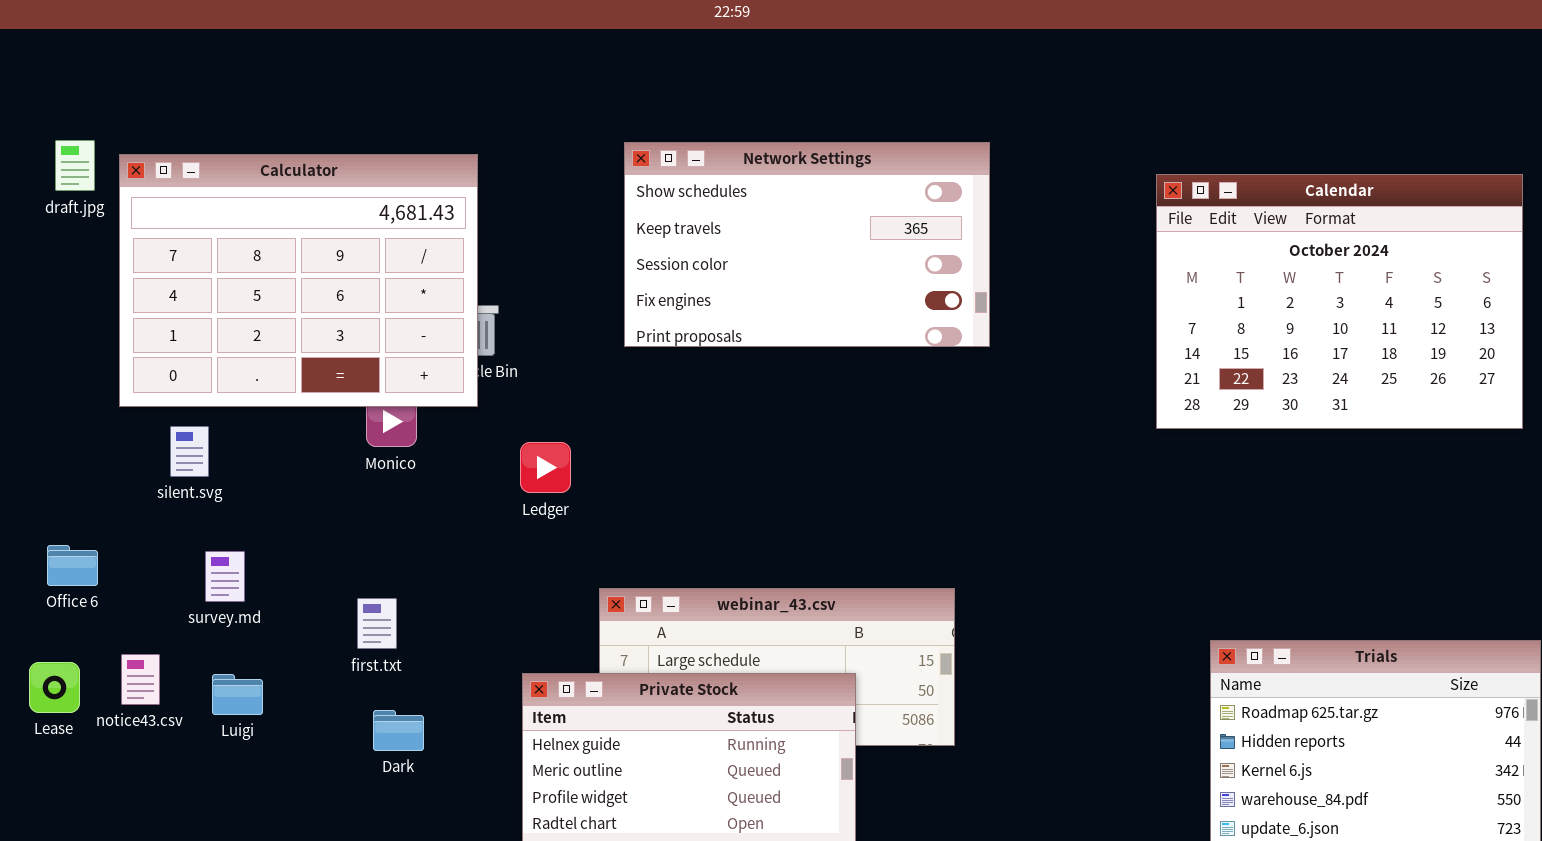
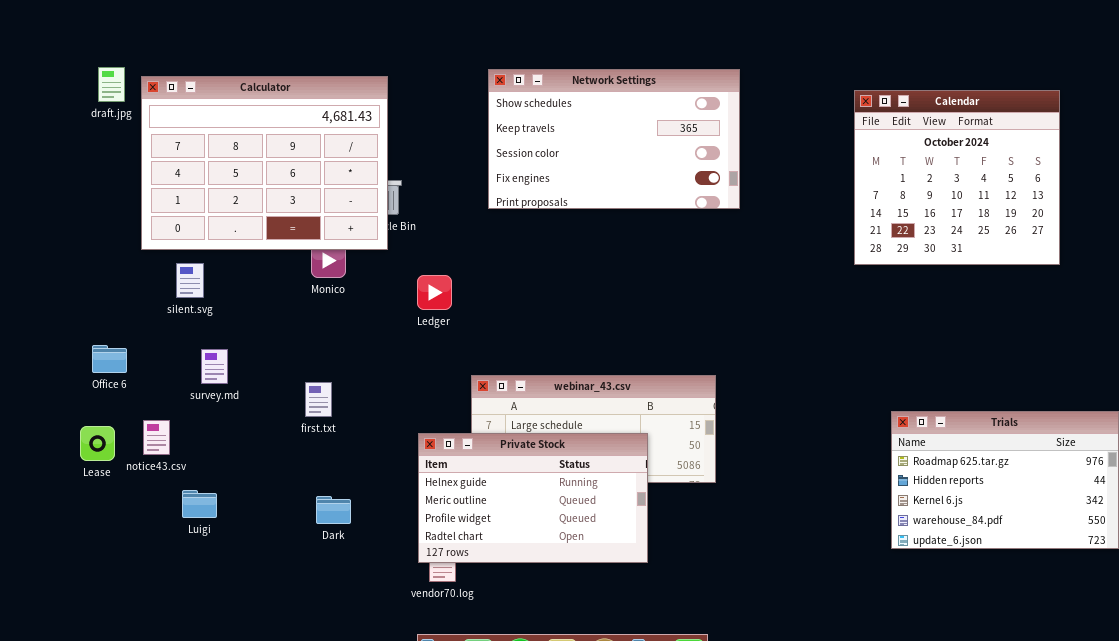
Calendar: [1156,174,1523,429] -> [854,90,1060,265], resized
Luigi: [212,674,263,715] -> [182,490,217,518], moved
Dark: [373,710,424,751] -> [316,496,351,524], moved

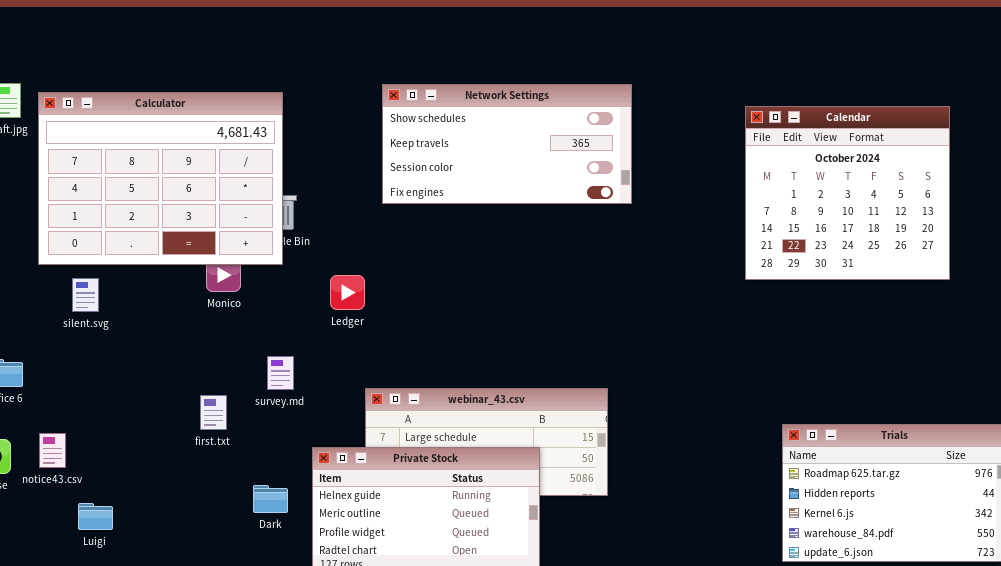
Network Settings: [488,69,740,209] -> [382,84,632,204], resized
Ledger: [417,275,452,310] -> [330,275,365,310], moved
survey.md: [201,349,228,384] -> [267,356,294,390], moved
Dark: [316,496,351,524] -> [253,485,288,513], moved

